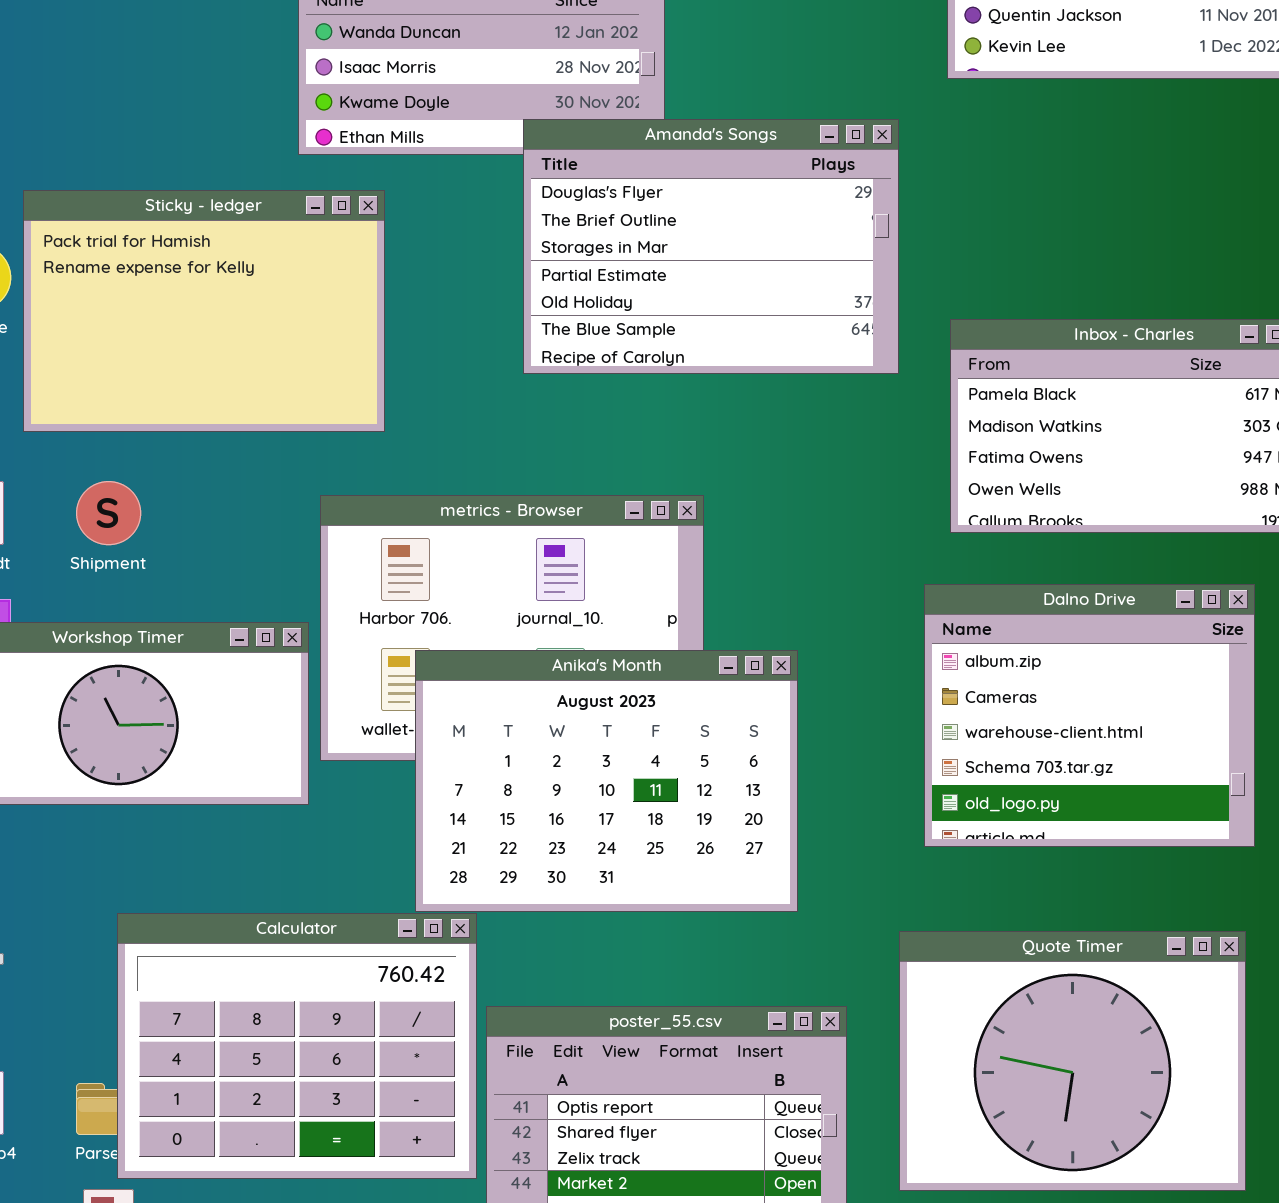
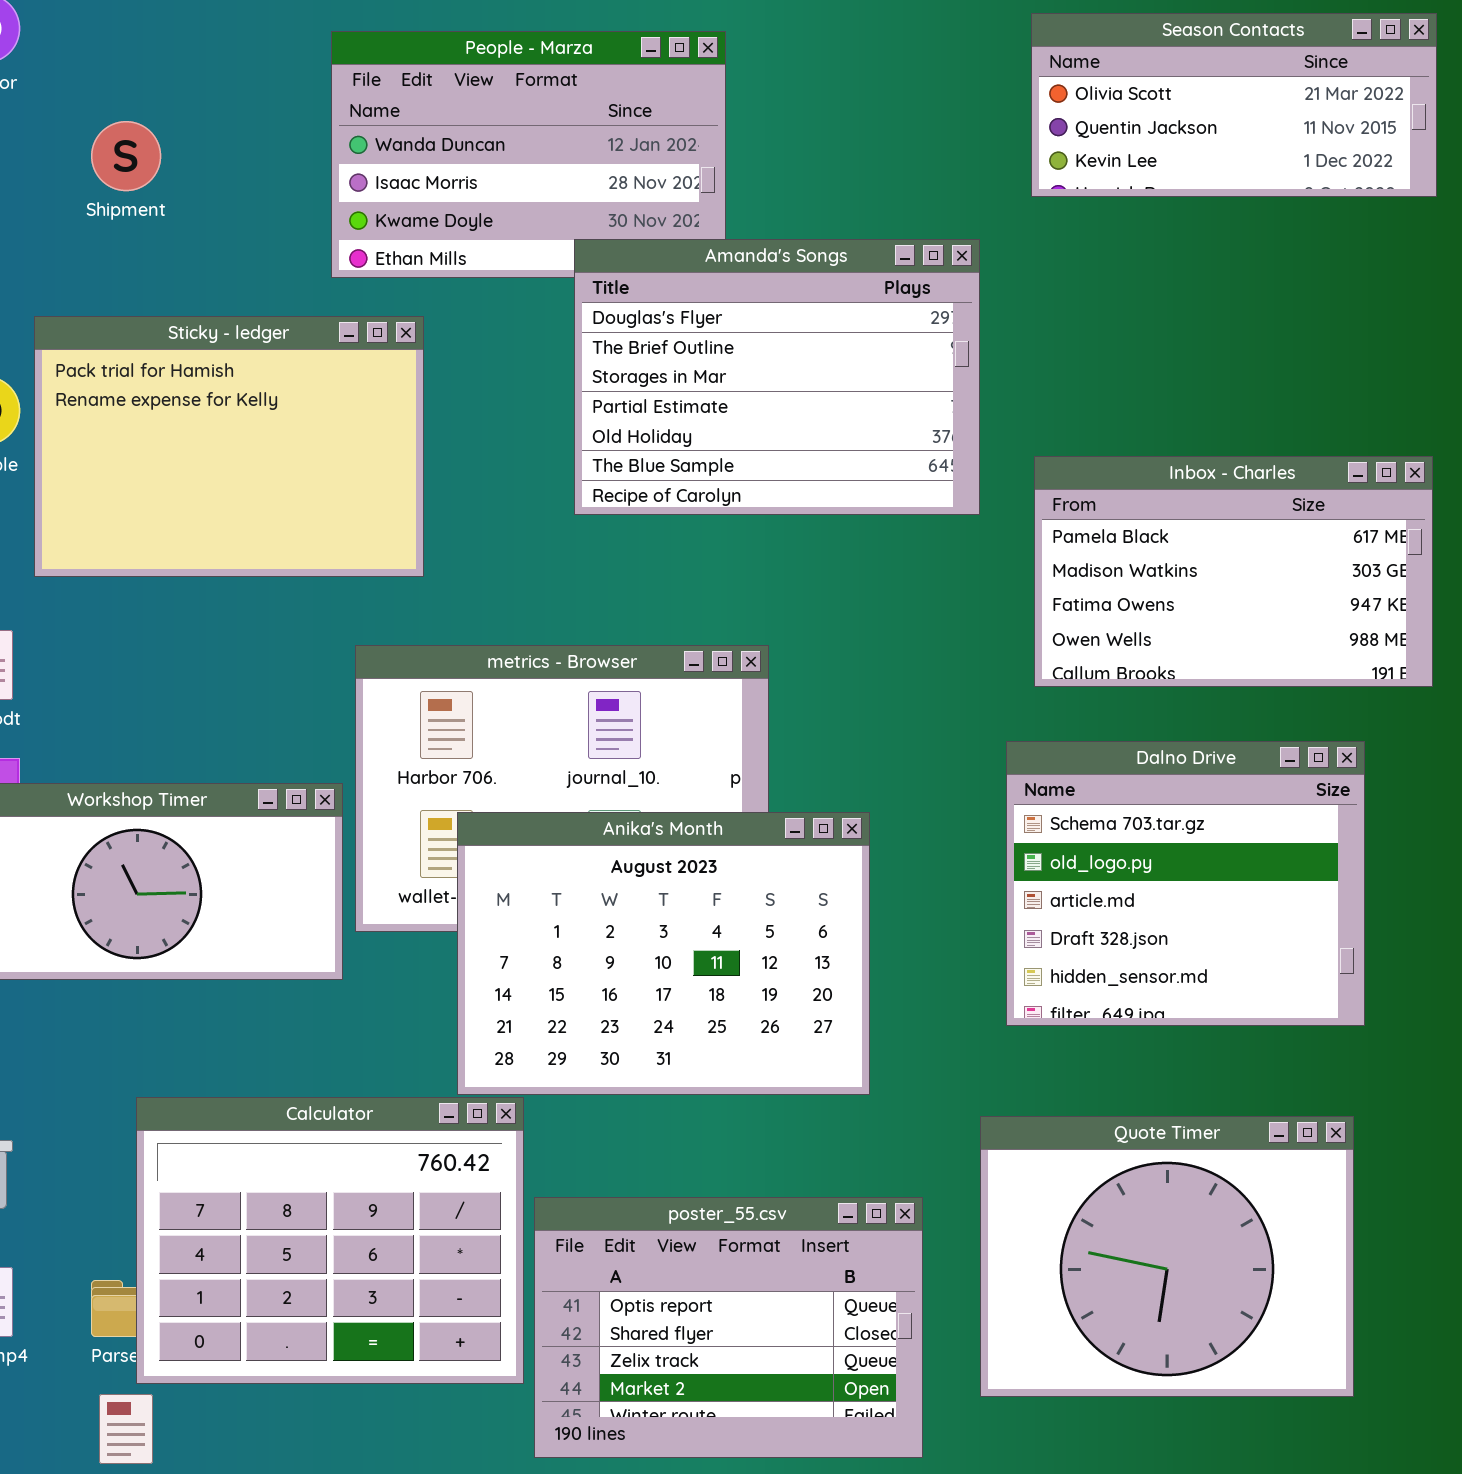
Shipment: [76,481,141,545] -> [91,121,161,191], moved
Dalno Drive: [924,584,1255,847] -> [1006,741,1365,1026], scrolled down 3 rows

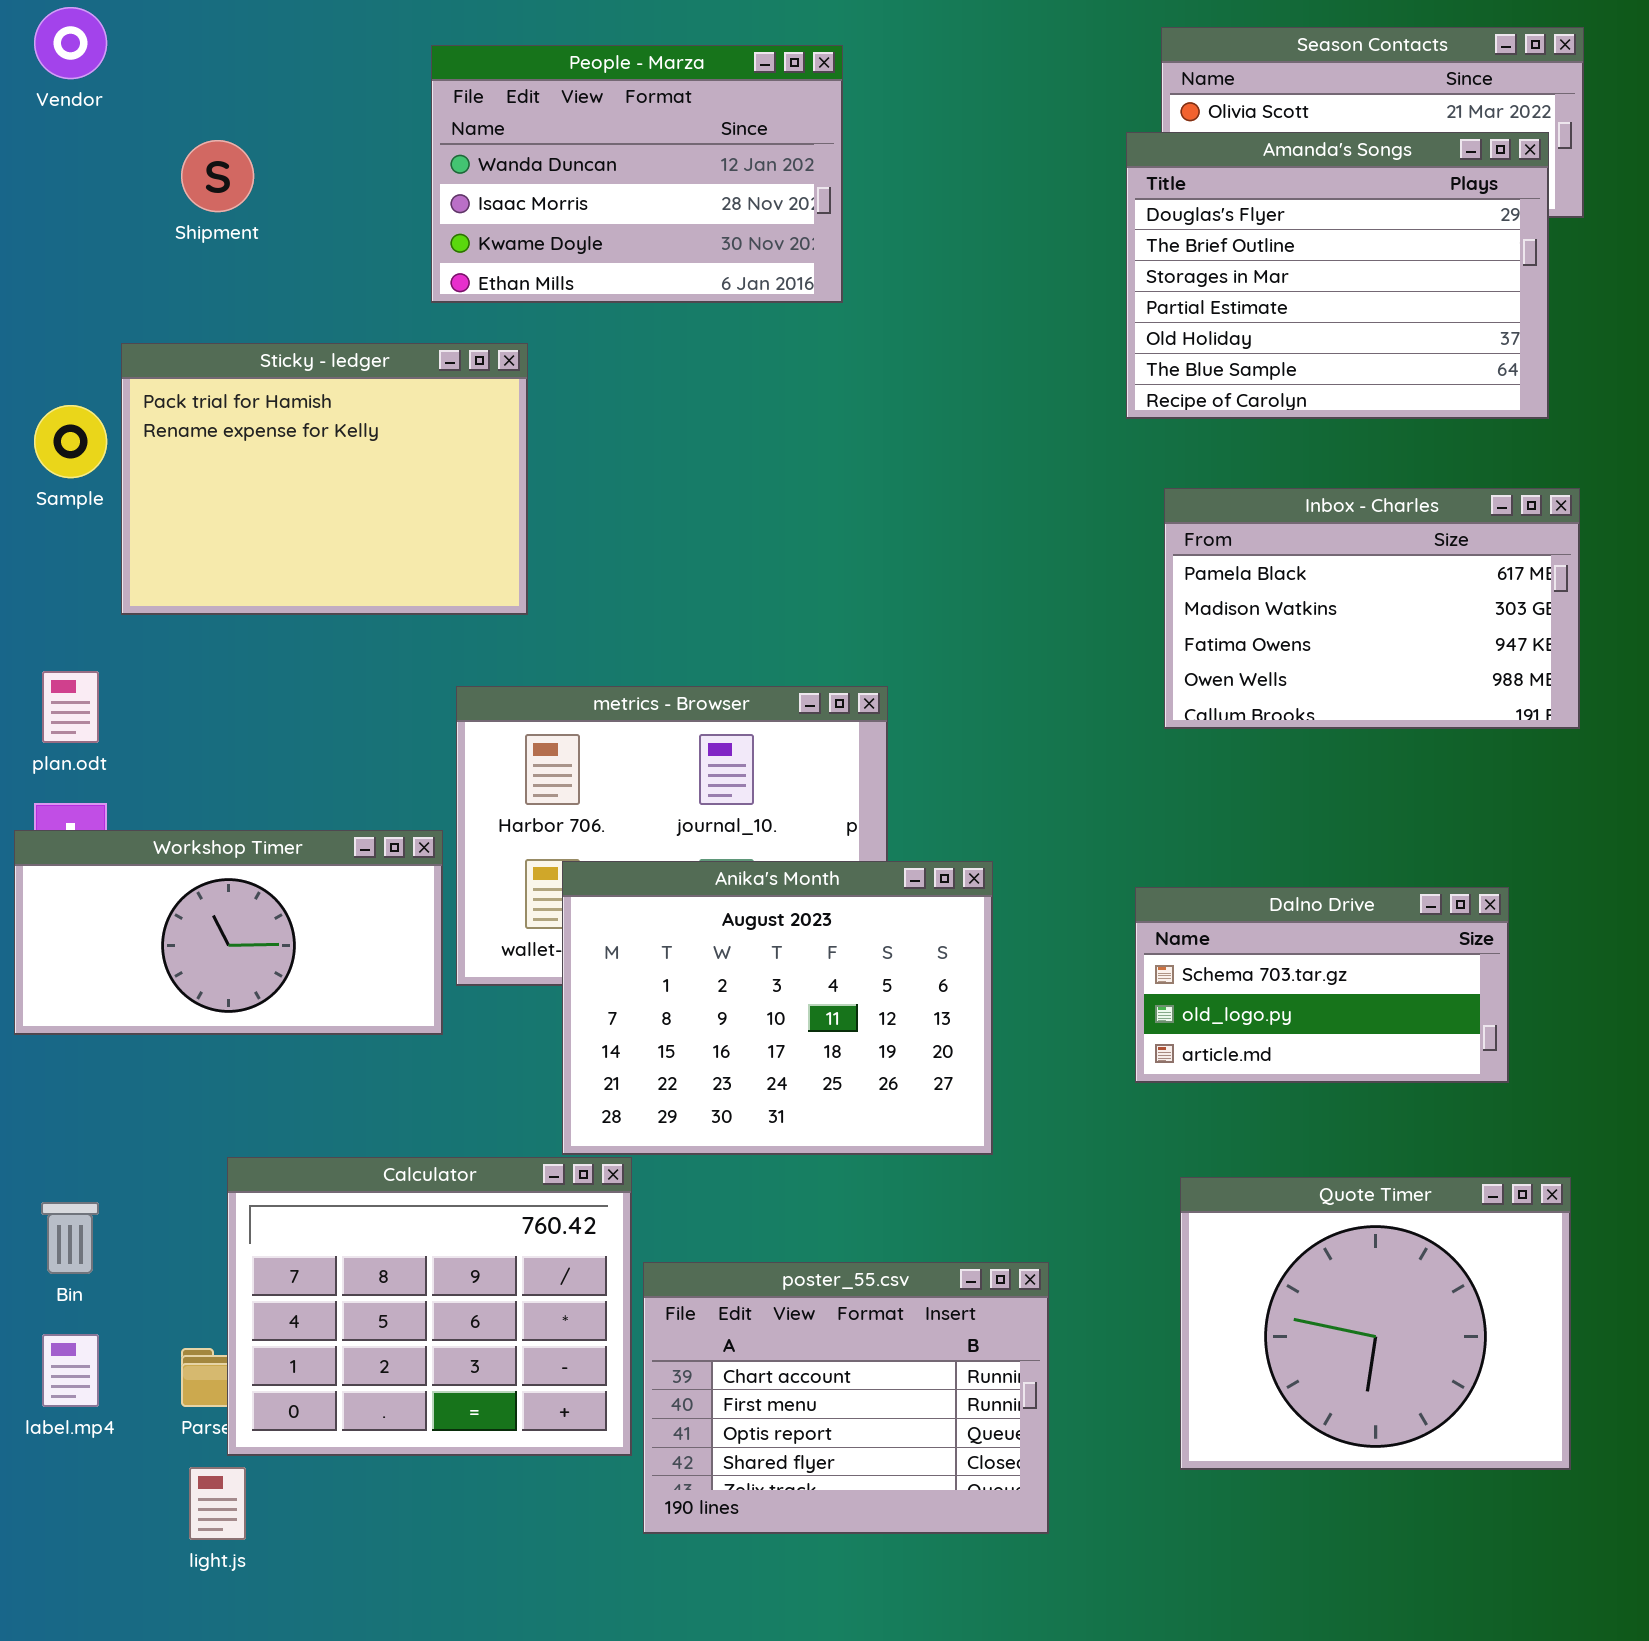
Amanda's Songs: [574,239,980,515] -> [1126,132,1549,419], moved
Dalno Drive: [1006,741,1365,1026] -> [1135,887,1509,1083], resized
Quote Timer: [980,1116,1354,1397] -> [1180,1177,1571,1470], moved
poster_55.csv: [534,1197,923,1458] -> [643,1262,1049,1534], scrolled up 2 rows

